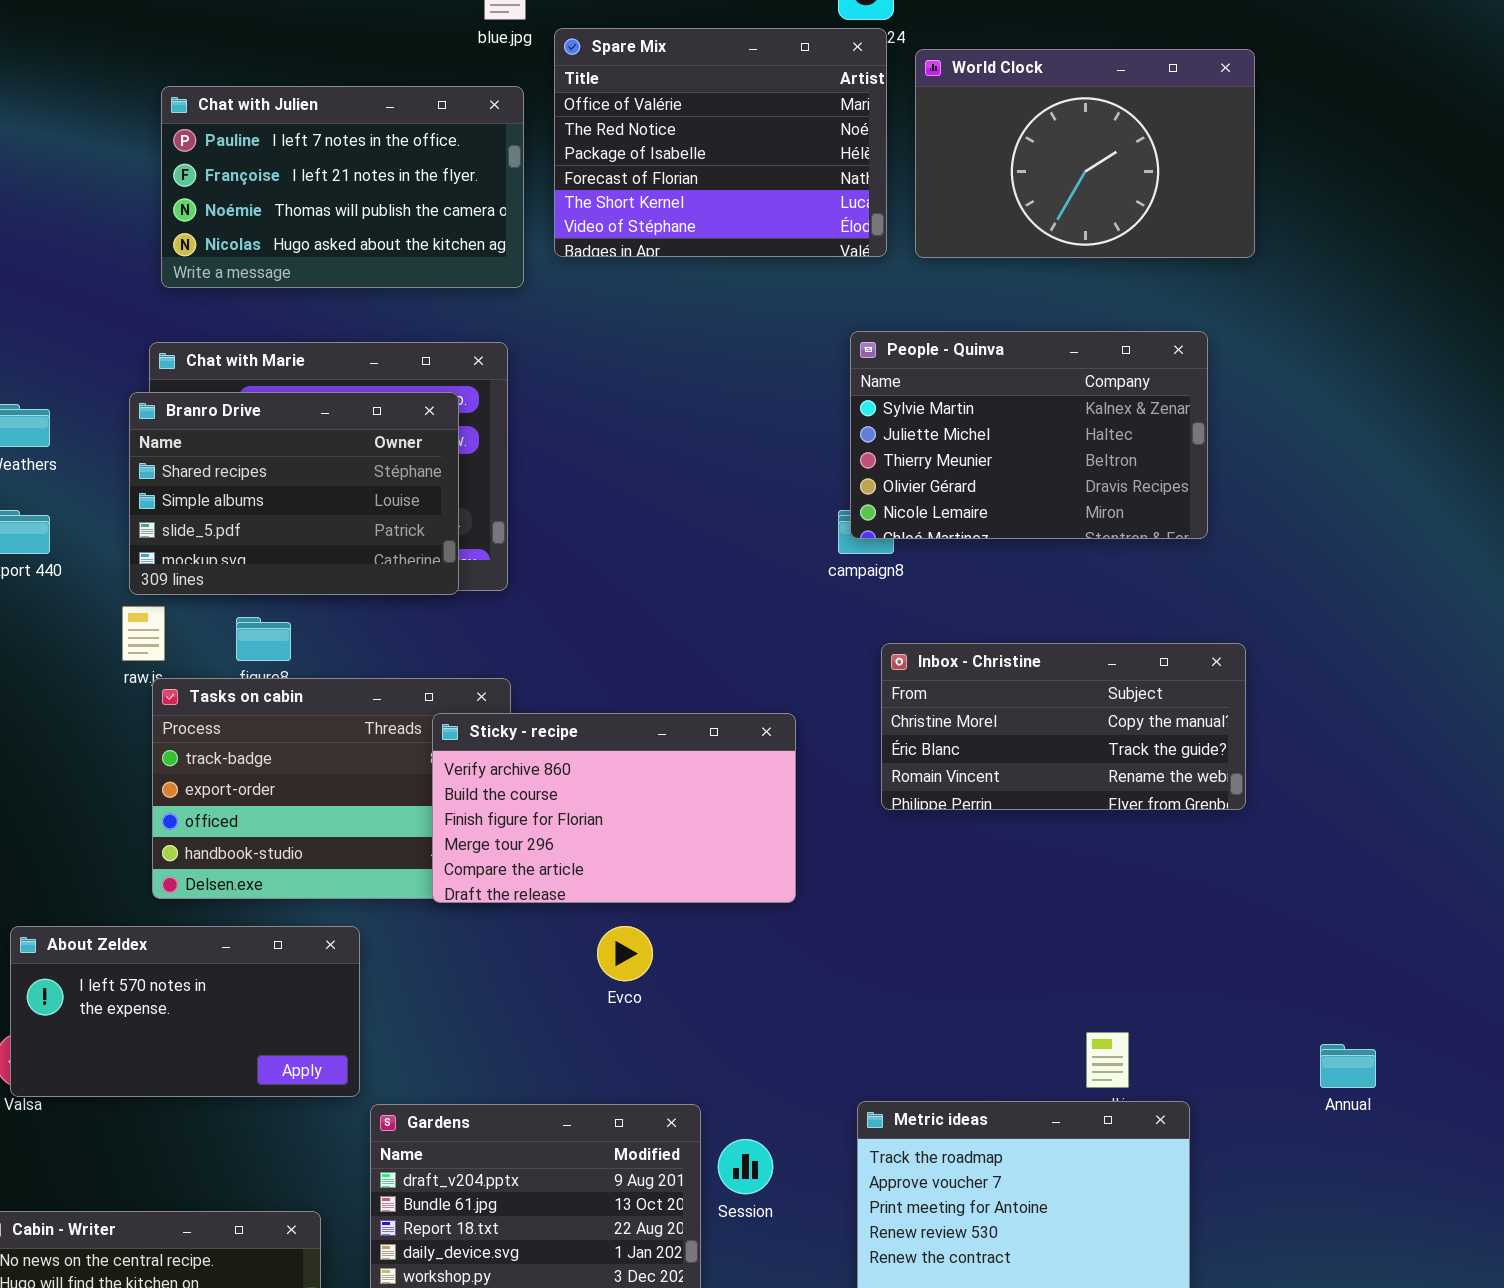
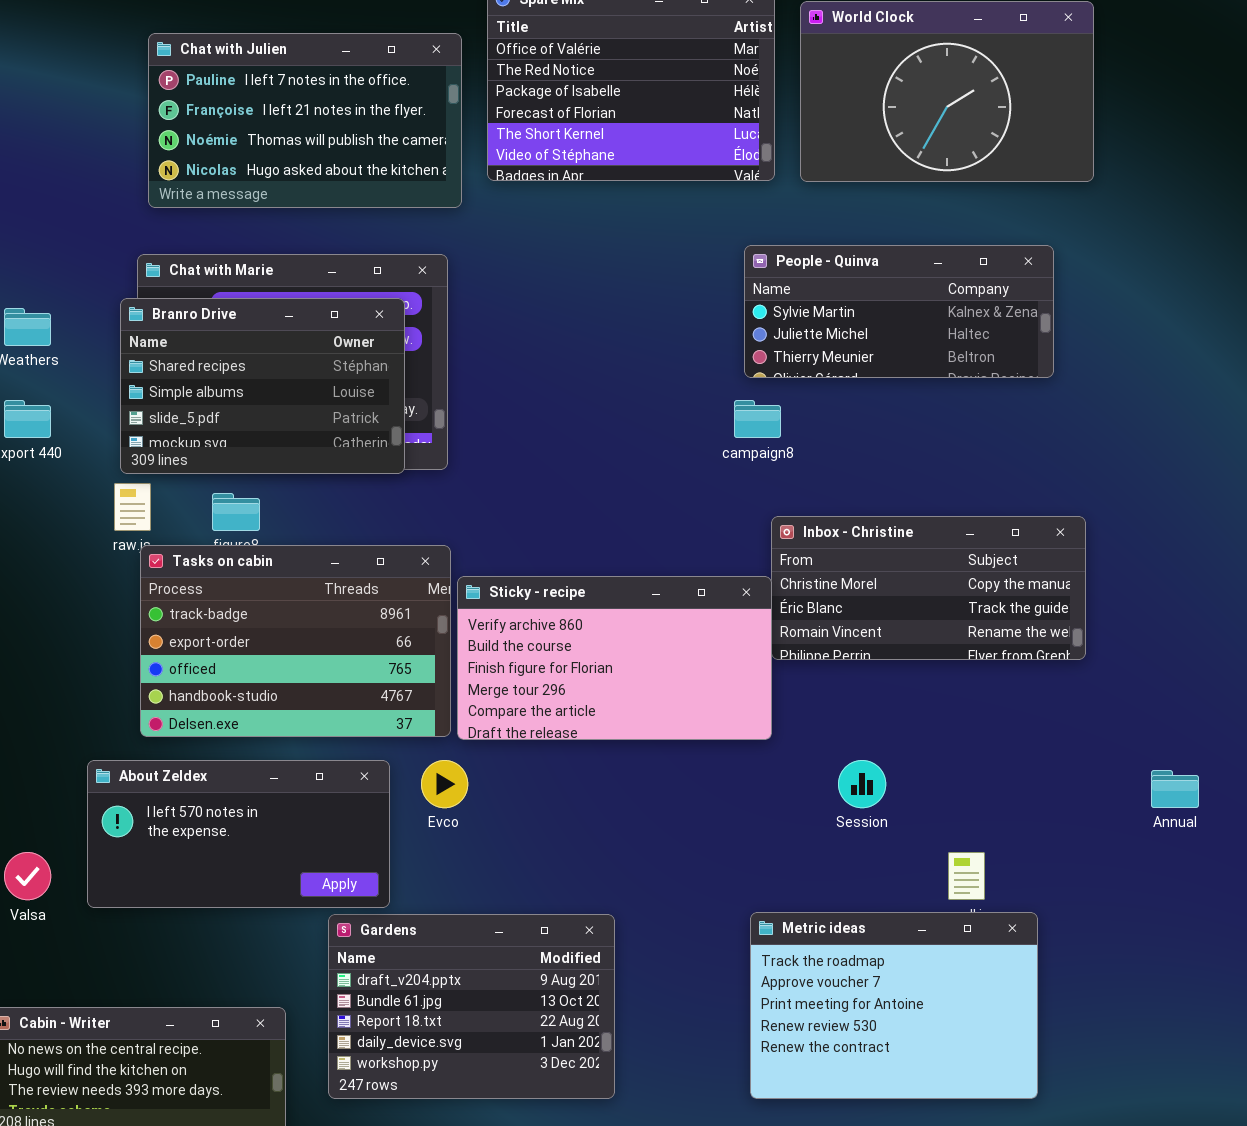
People - Quinva: [850,331,1208,539] -> [744,245,1054,378], resized
Sticky - recipe: [432,713,796,903] -> [457,576,772,740], moved
About Zeldex: [10,926,360,1097] -> [87,760,390,908], moved
Evco: [597,926,653,981] -> [421,760,468,808], moved
Annual: [1320,1044,1376,1088] -> [1151,770,1199,808], moved
Session: [718,1139,773,1194] -> [838,760,886,808], moved

